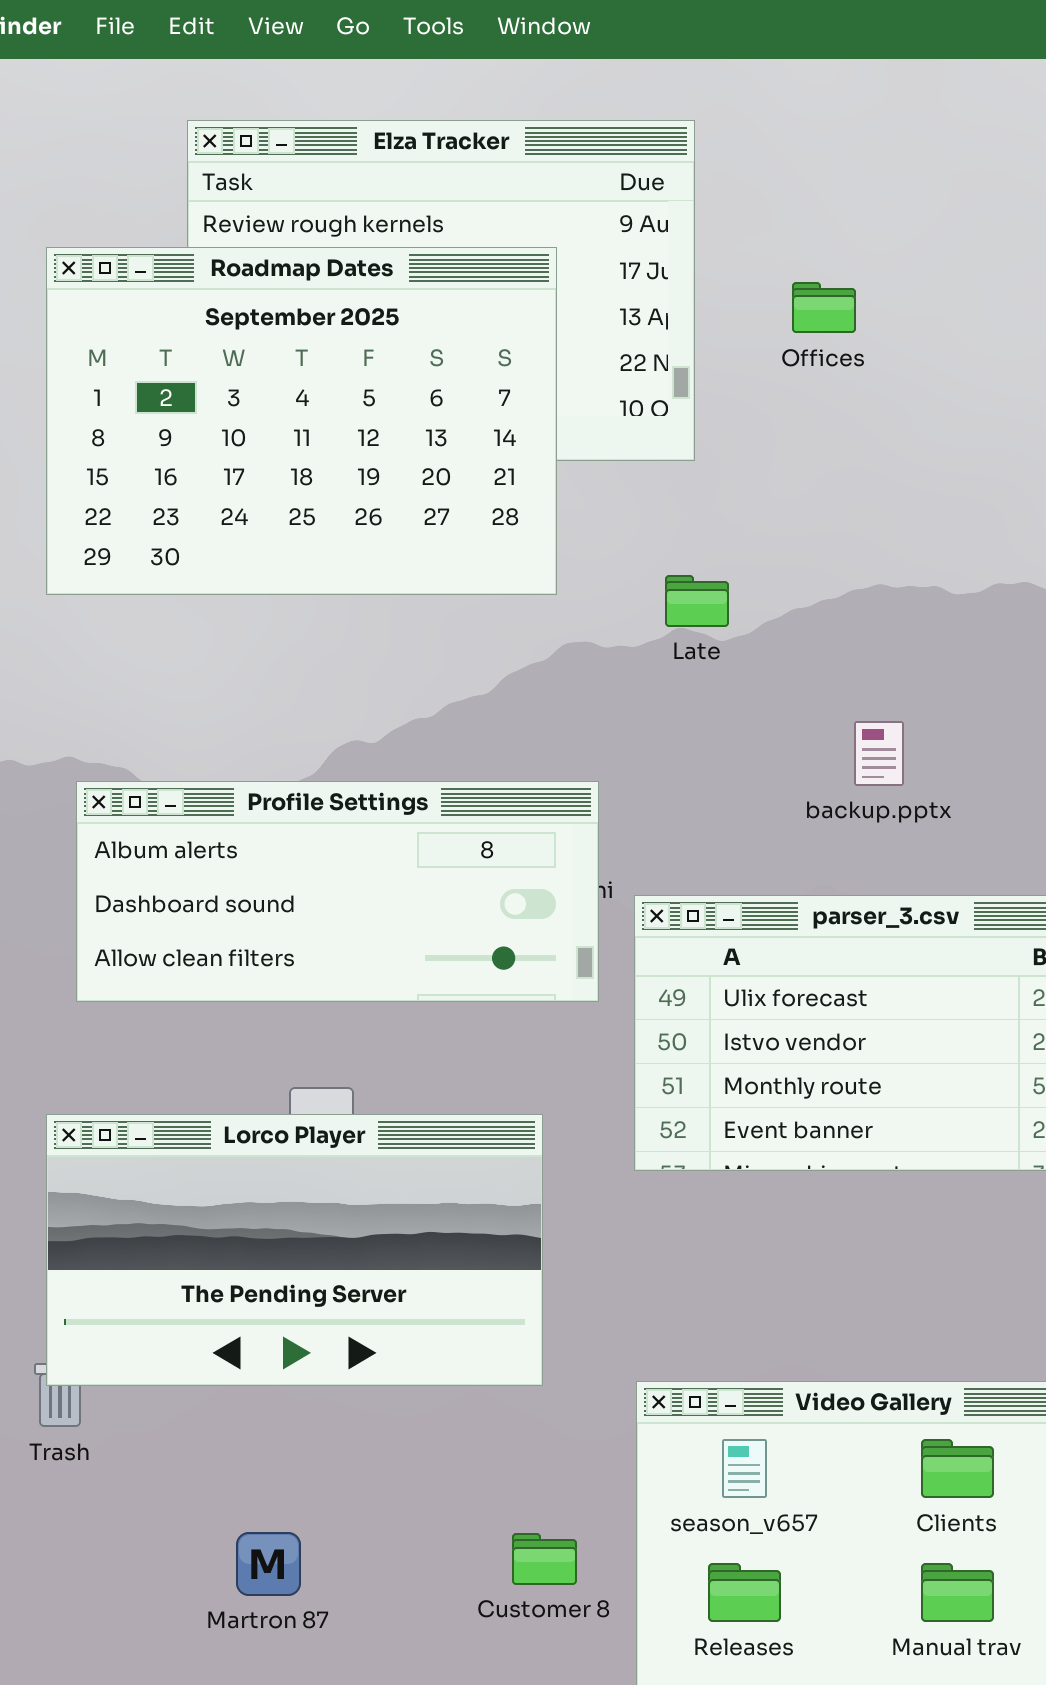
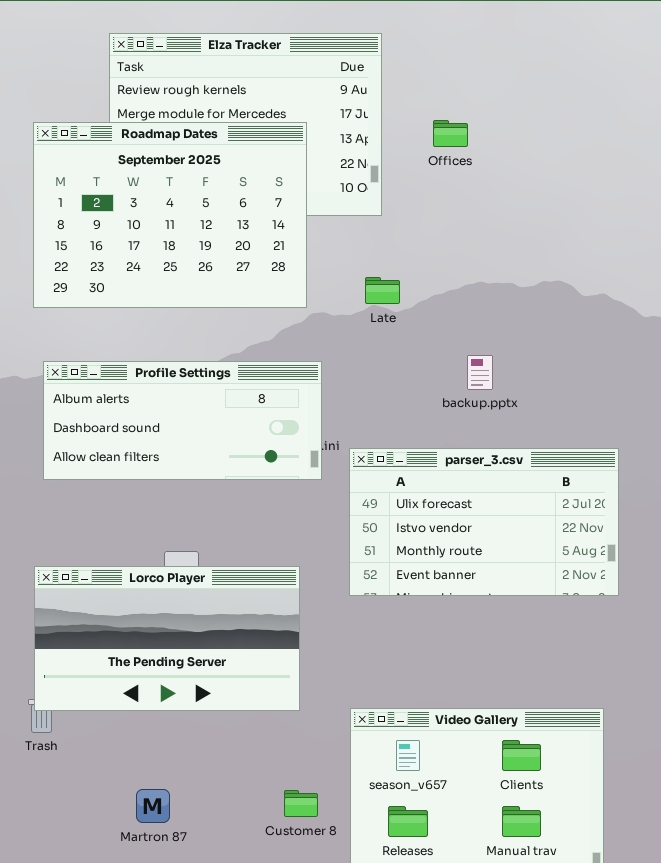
Roadmap Dates: [46,247,557,595] -> [33,122,307,308], moved
Profile Settings: [76,781,599,1002] -> [43,361,322,480], moved

